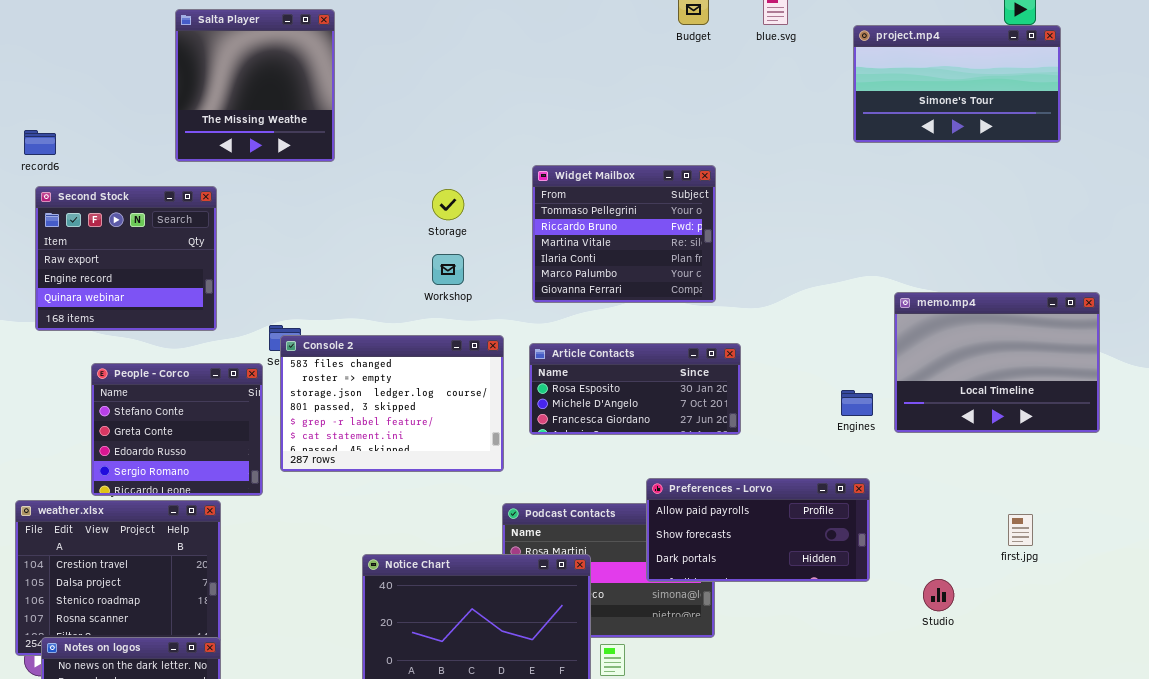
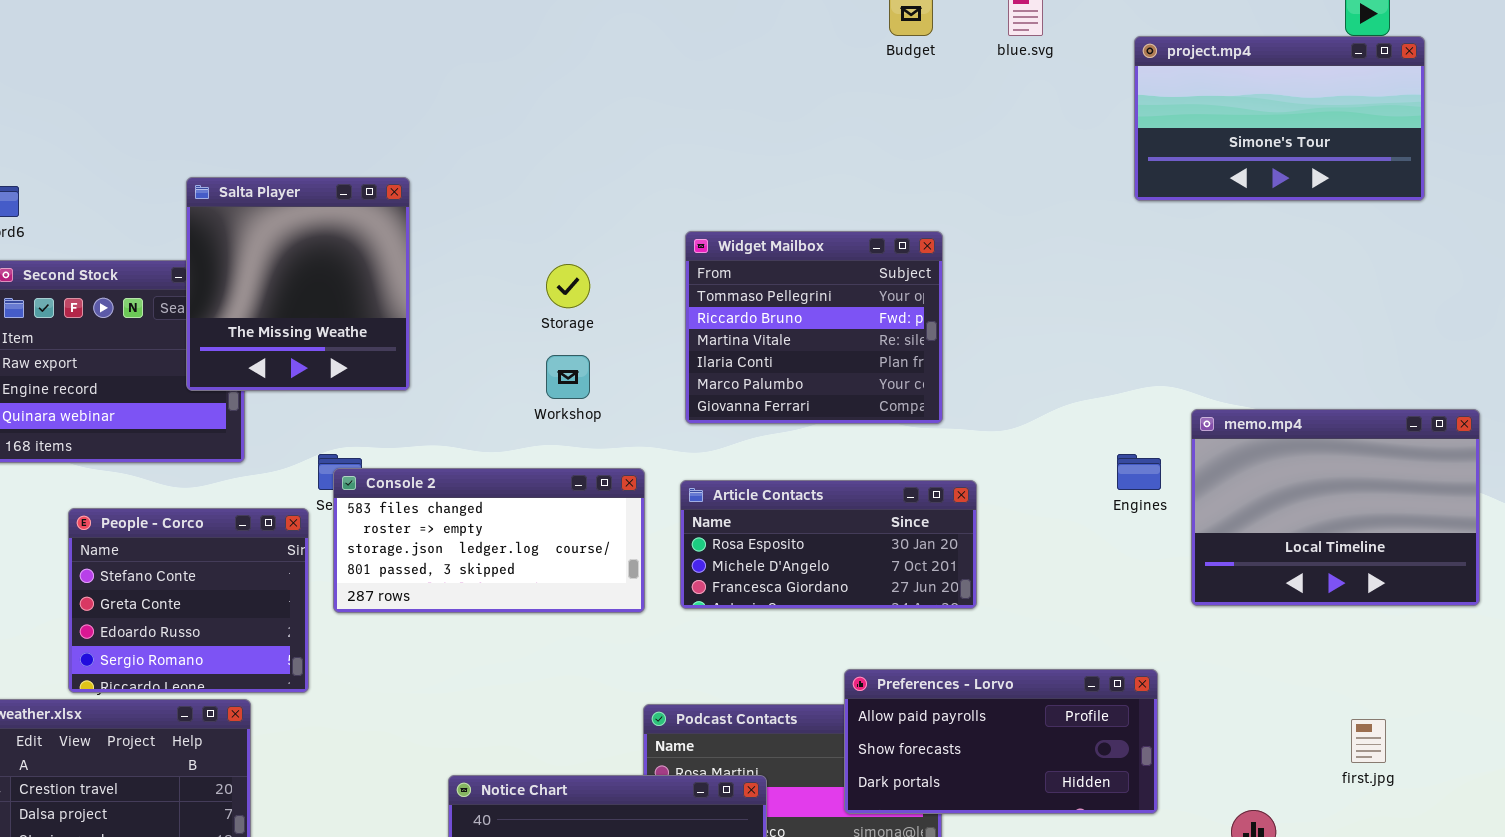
Salta Player: [175,9,335,162] -> [186,177,410,391], moved
Console 2: [280,335,504,472] -> [333,468,645,613], resized
Engines: [841,390,873,416] -> [1117,454,1161,490], moved

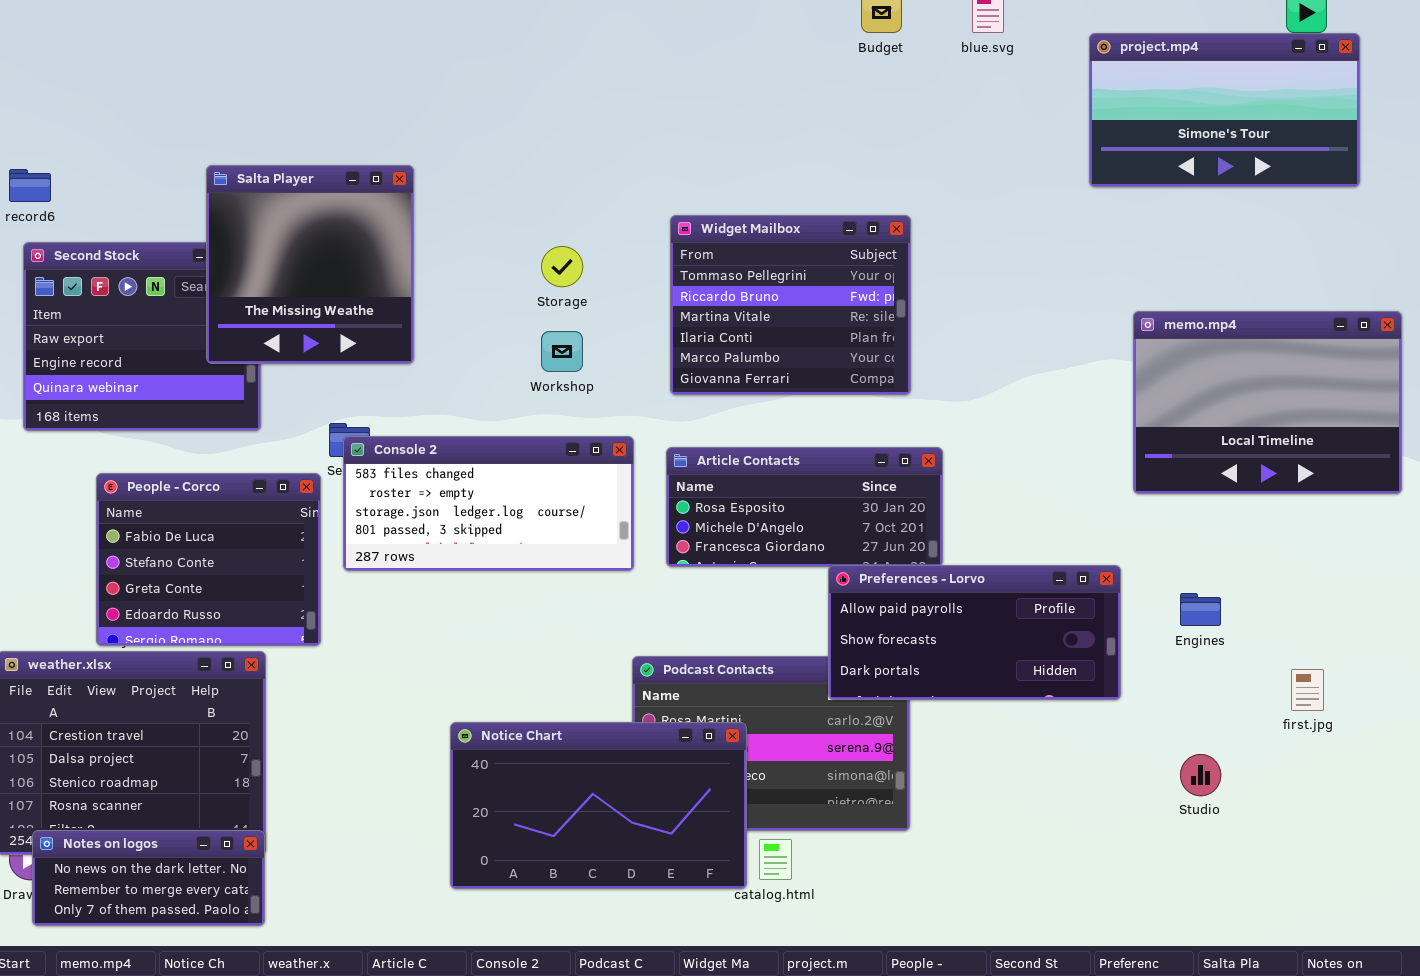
memo.mp4: [1191,409,1480,606] -> [1133,311,1402,494], moved
Engines: [1117,454,1161,490] -> [1180,593,1221,626], moved
People - Corco: [68,508,309,693] -> [96,473,321,646], scrolled up 1 row
Preferences - Lorvo: [844,669,1158,814] -> [828,565,1121,700], moved

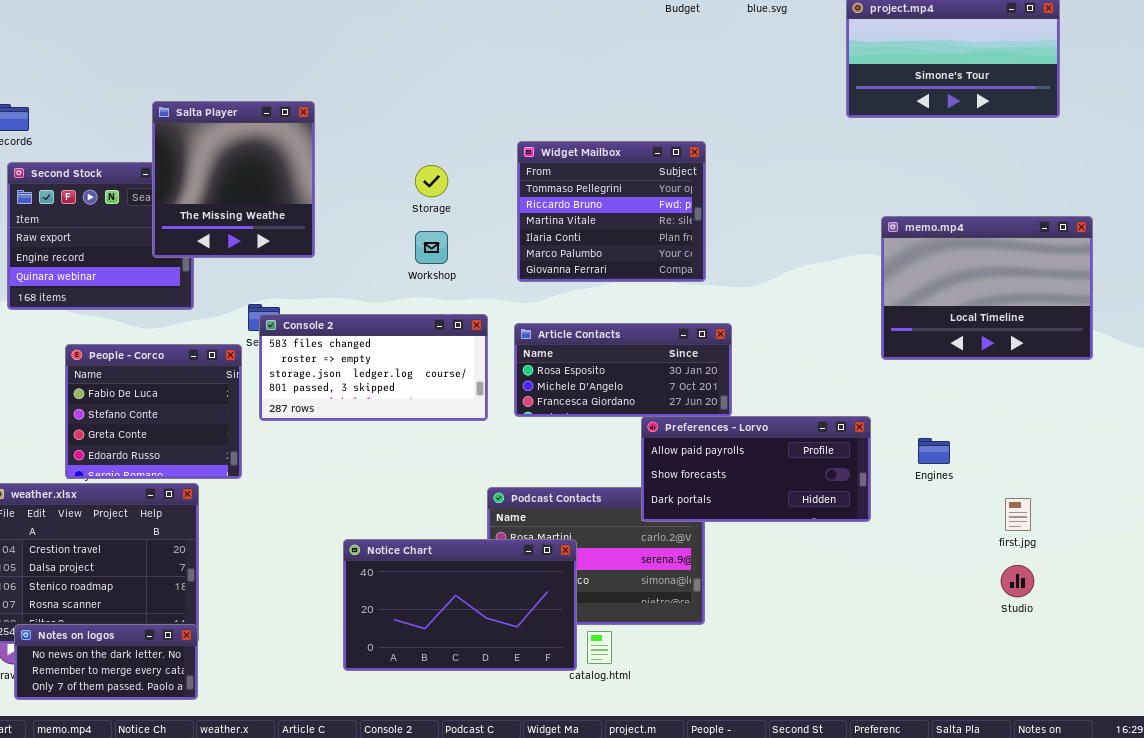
Studio: [1180,754,1221,796] -> [1001,565,1034,597], moved

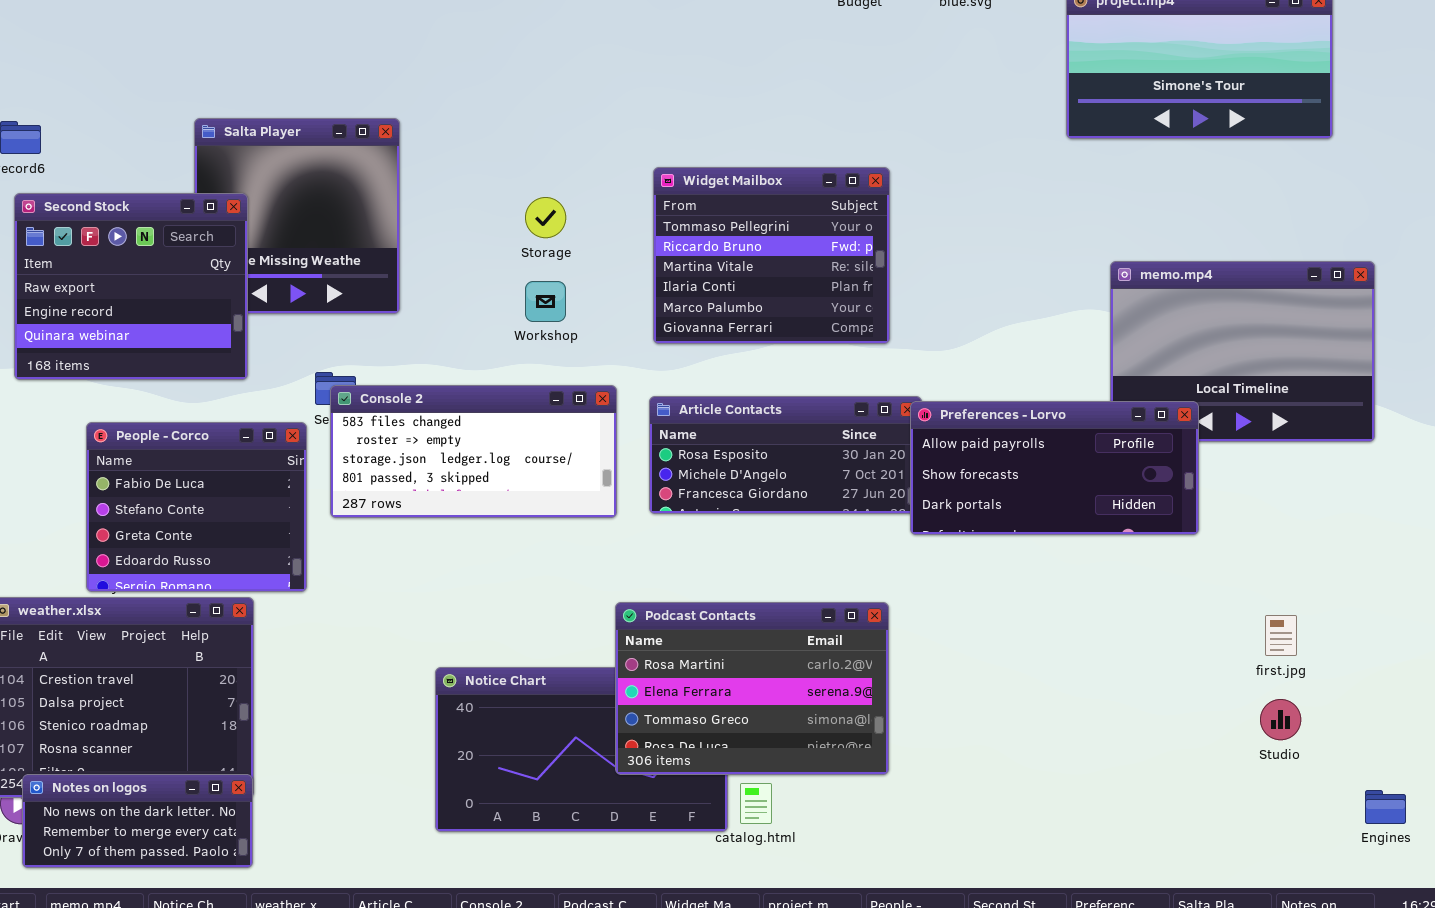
Second Stock: [7,162,194,310] -> [14,193,248,380], raised
Preferences - Lorvo: [641,416,871,522] -> [910,401,1199,535], moved
Engines: [918,438,950,464] -> [1365,790,1406,824], moved
Podcast Contacts: [487,487,705,625] -> [615,602,889,775], raised

